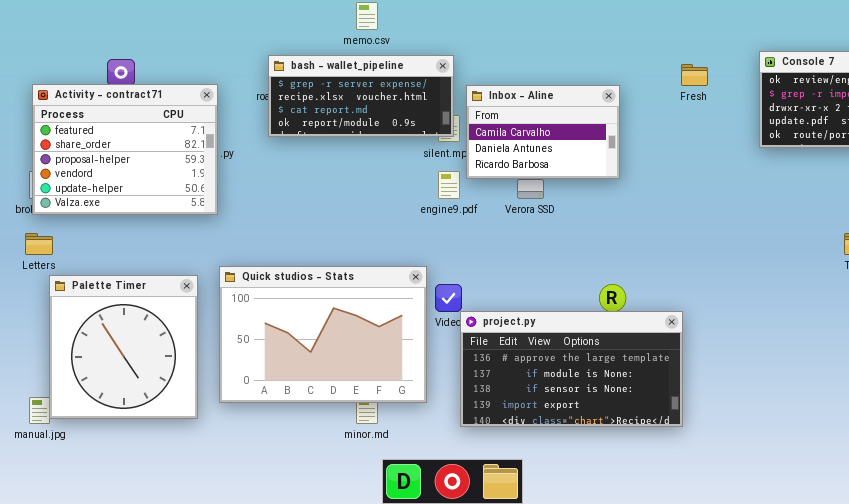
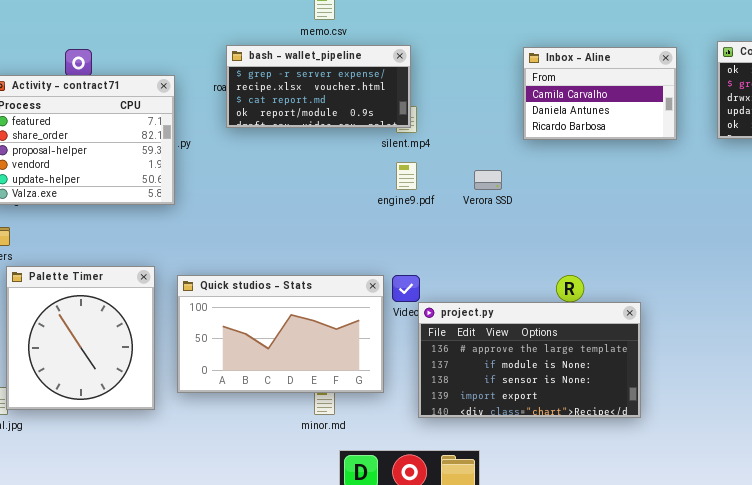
Inbox - Aline: [466,85,620,179] -> [523,47,677,140], moved
Quick studios - Stats: [219,266,427,403] -> [177,275,384,393], resized

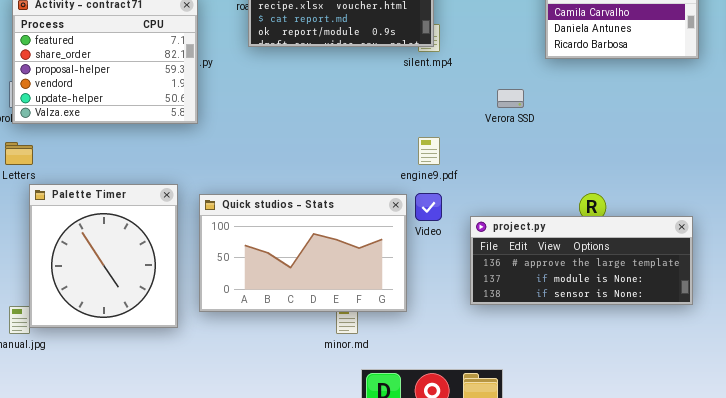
engine9.pdf: [396,162,417,190] -> [418,137,440,165], moved
project.py: [418,302,641,418] -> [470,216,693,305], moved, resized

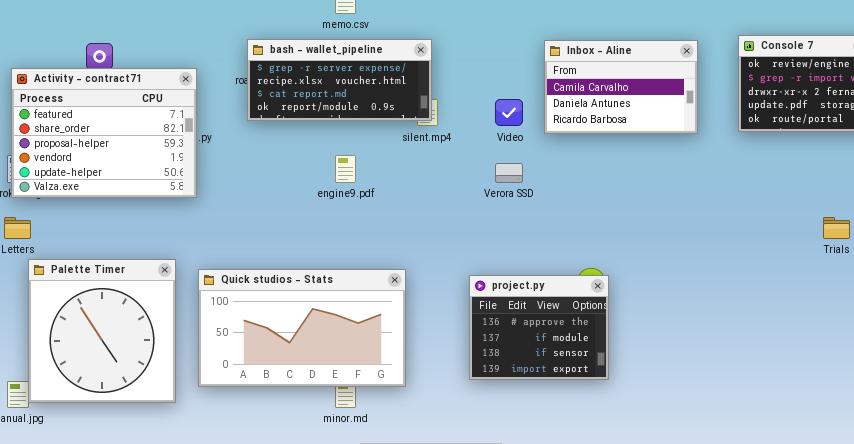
engine9.pdf: [418,137,440,165] -> [335,155,356,183], moved
Video: [415,193,442,221] -> [495,99,523,126], moved
project.py: [470,216,693,305] -> [469,275,609,380], resized

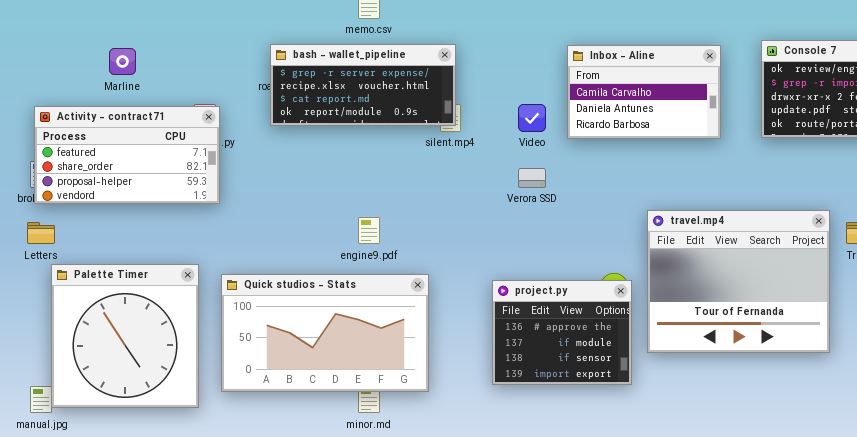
Activity - contract71: [11,68,197,198] -> [34,106,220,204], resized
engine9.pdf: [335,155,356,183] -> [358,217,380,244], moved
travel.mp4: none -> [647,210,830,353], opened

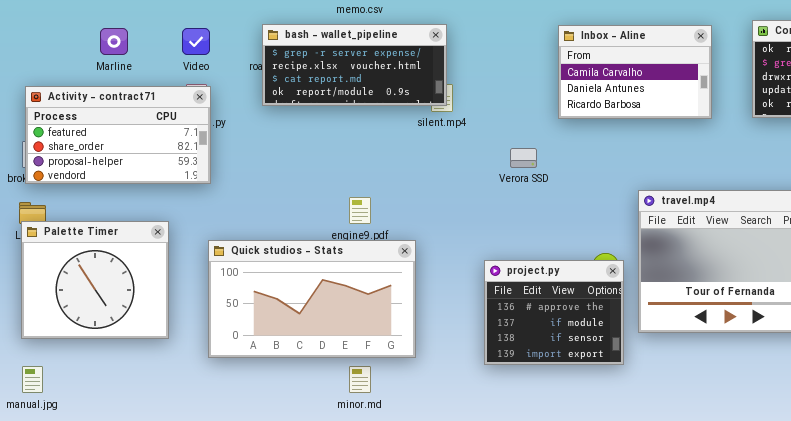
Video: [518,104,546,132] -> [182,28,210,55], moved
Palette Timer: [51,264,199,408] -> [21,221,169,339], moved, resized
Quick studios - Stats: [221,274,429,392] -> [208,240,416,358], moved

